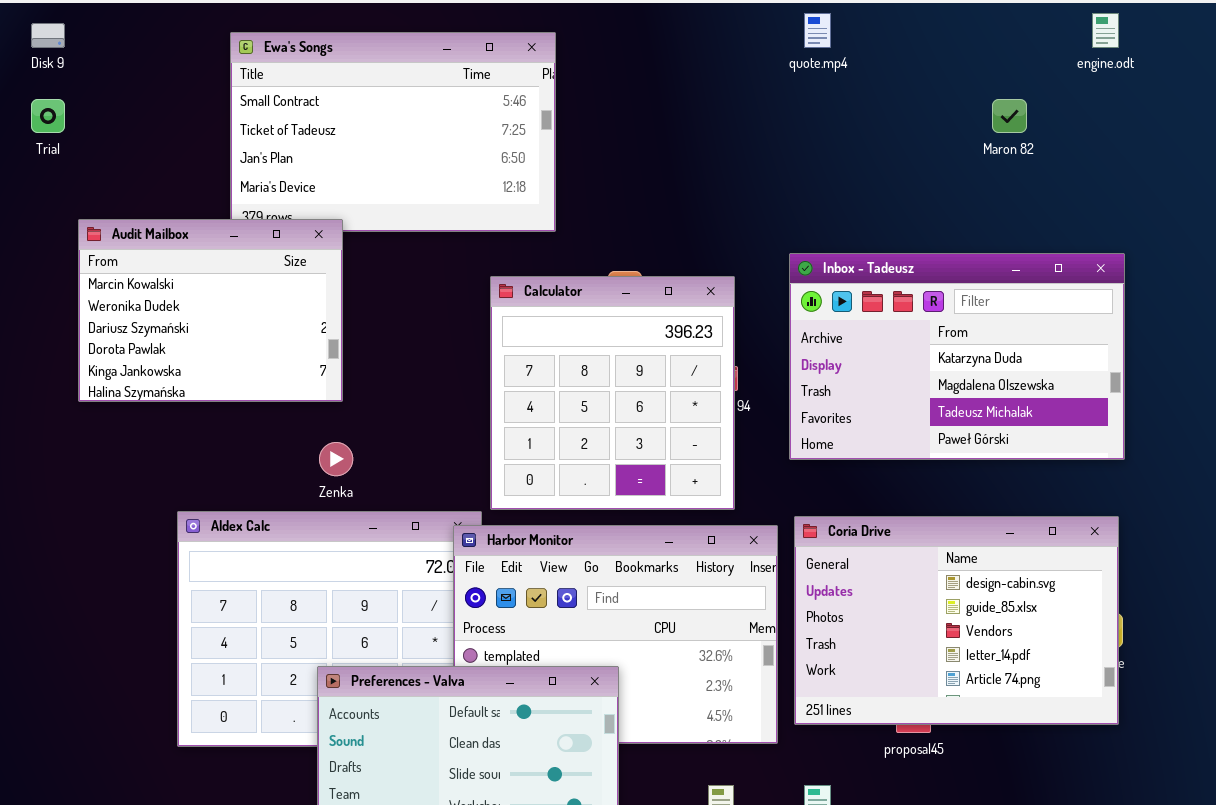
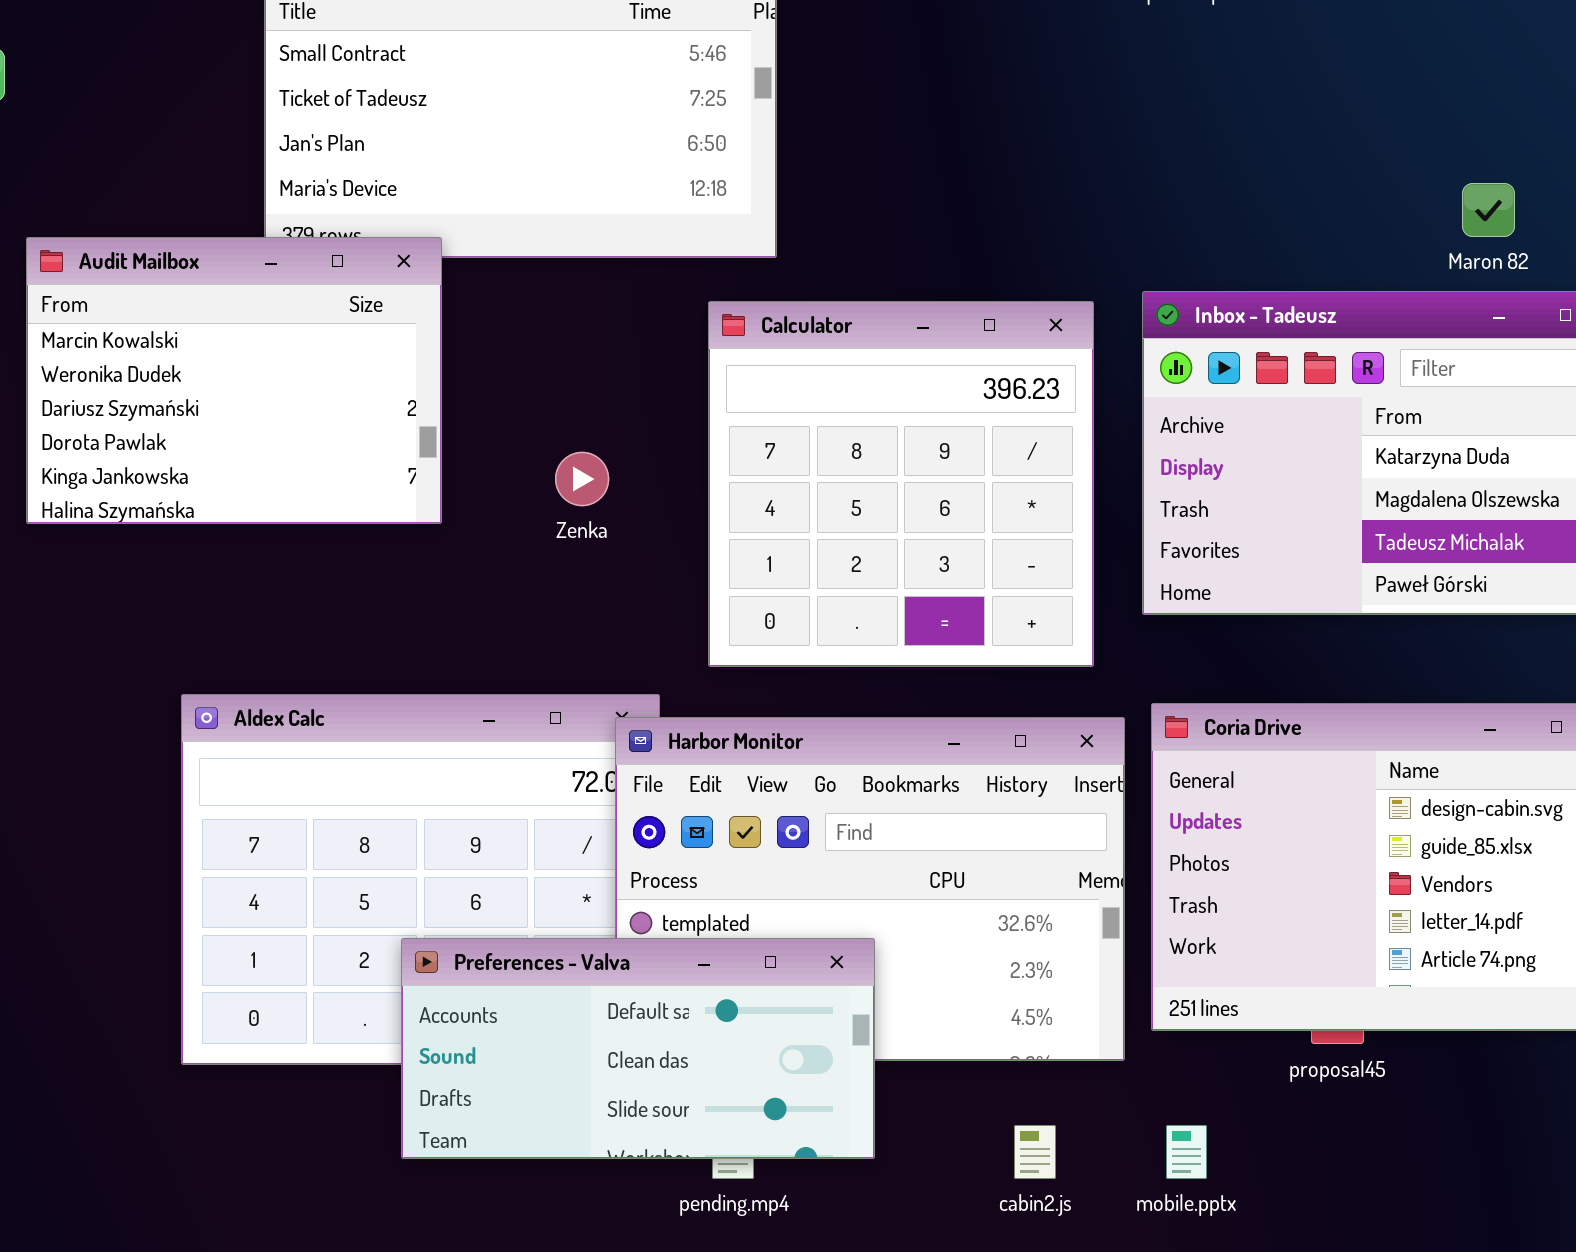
Maron 82: [992,99,1027,133] -> [1462,183,1515,237], moved
Calculator: [490,276,735,510] -> [708,301,1094,667], moved
Zenka: [319,442,353,476] -> [555,452,609,506], moved

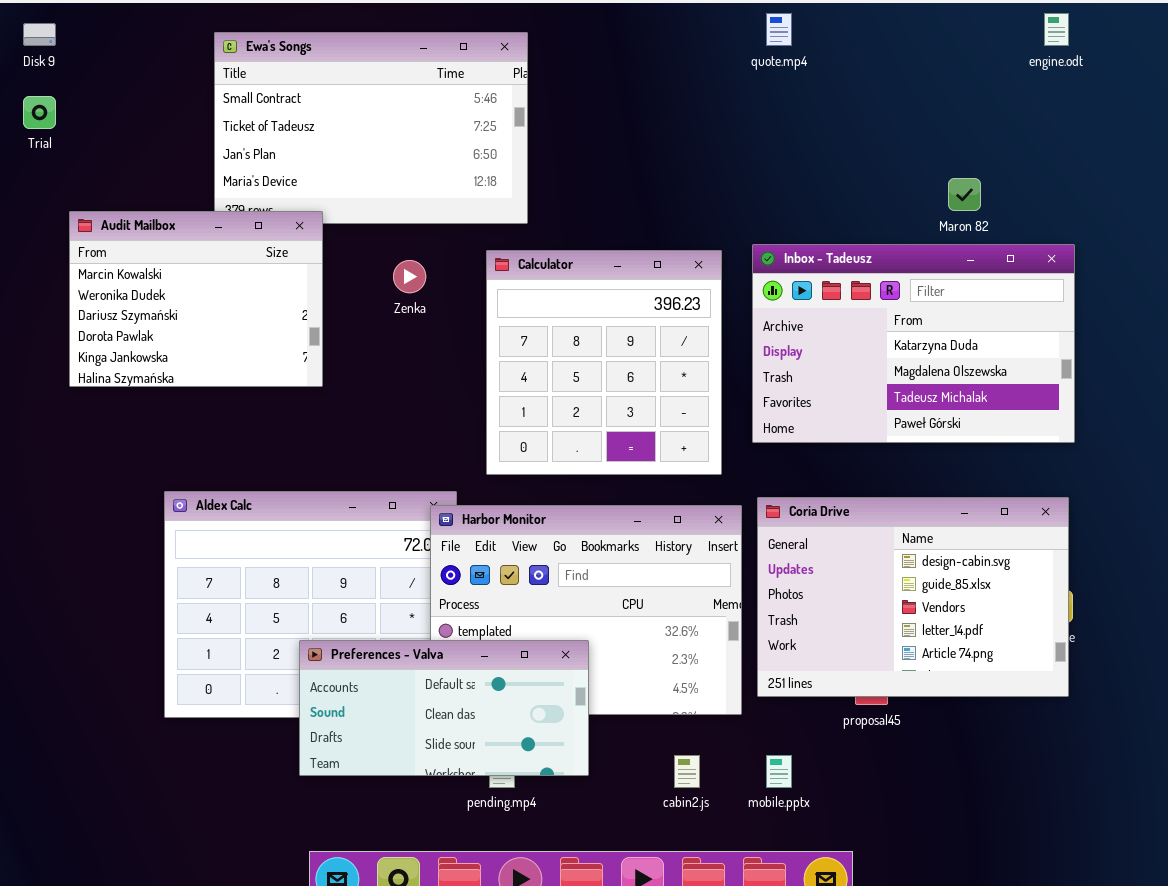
Zenka: [555,452,609,506] -> [393,260,426,293], moved

